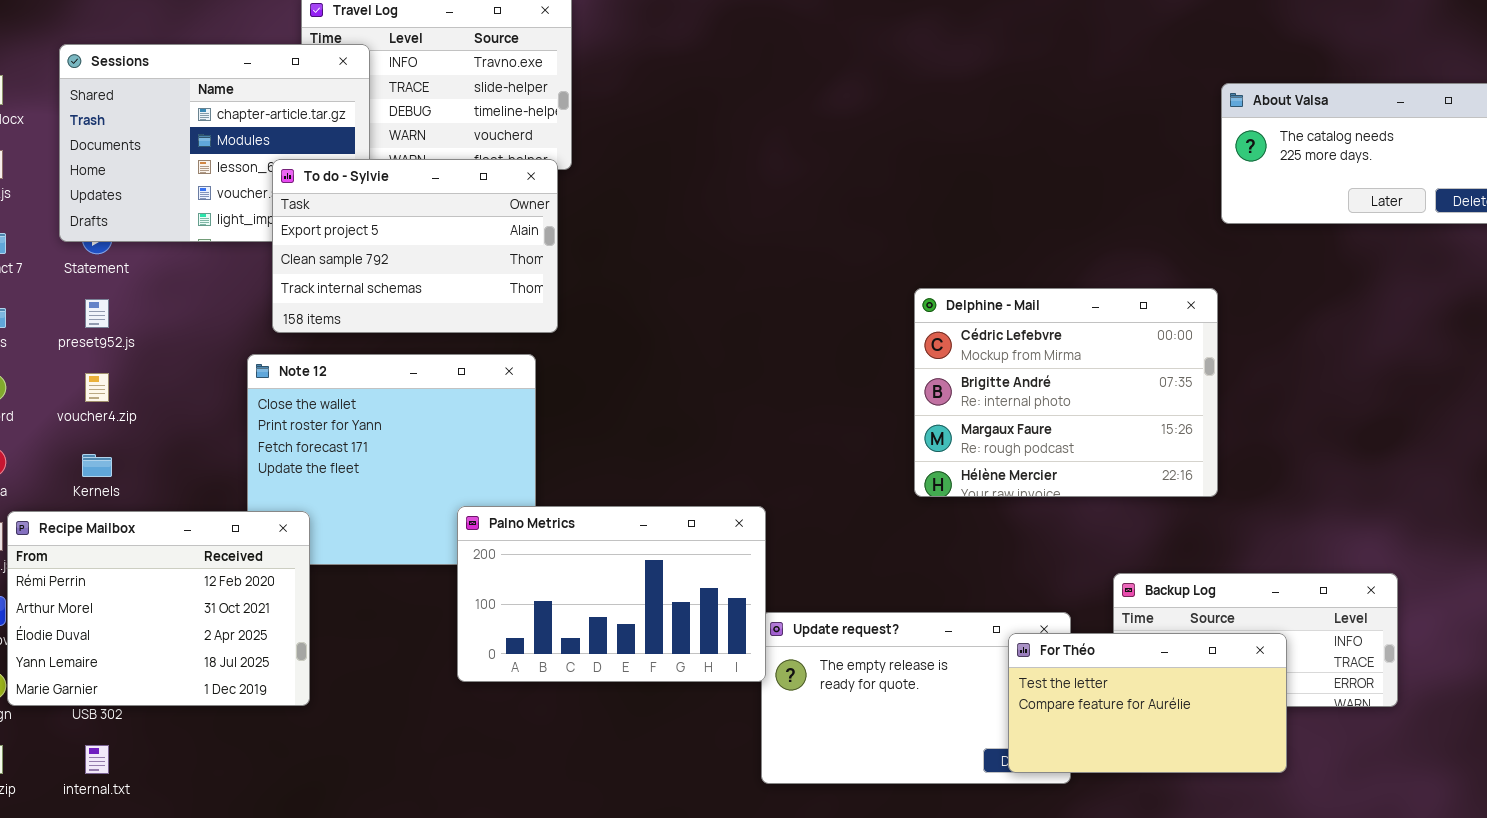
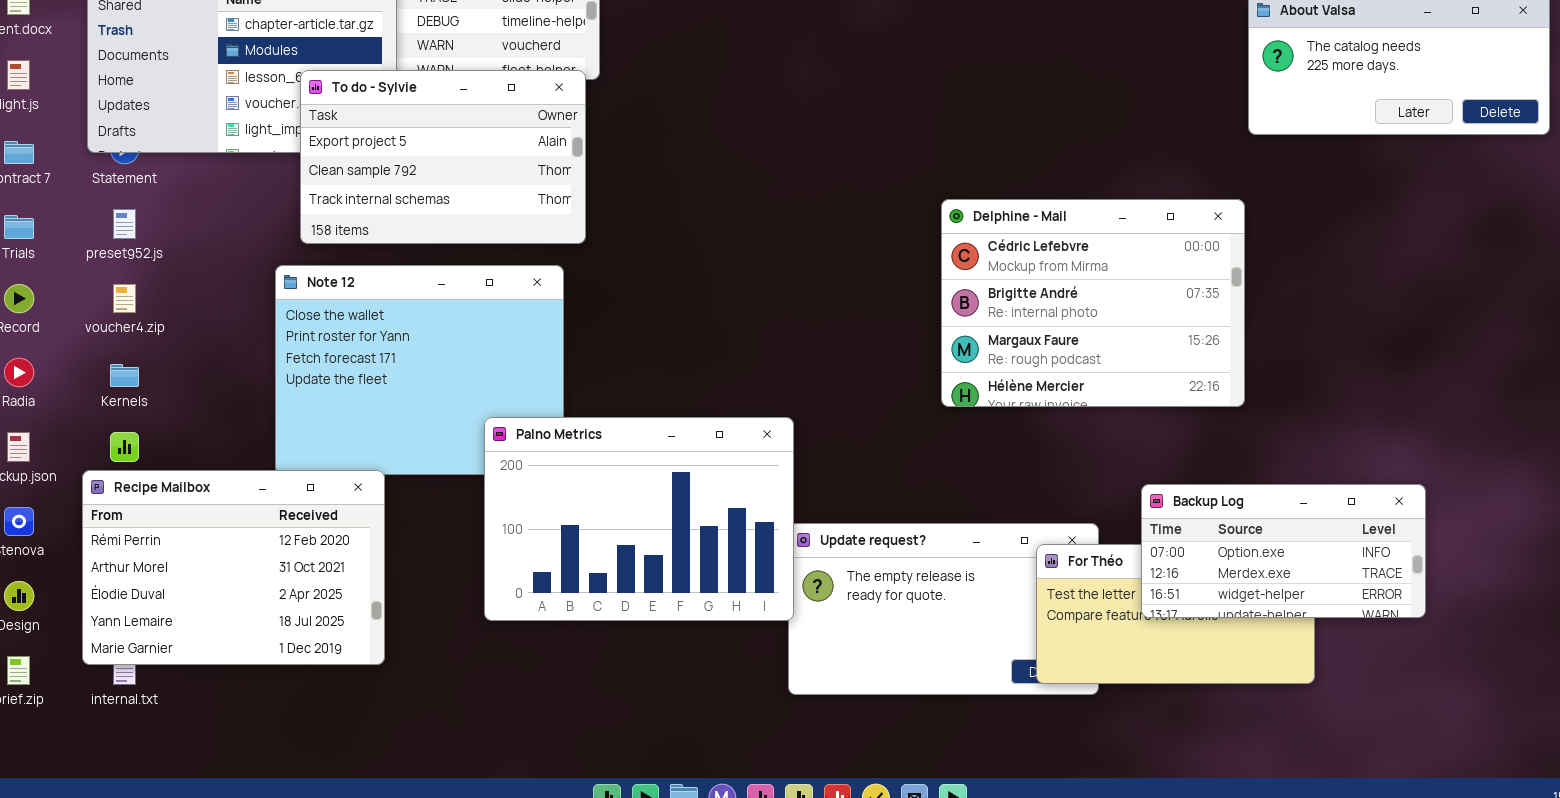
Palno Metrics: [457,506,766,682] -> [484,417,794,621], resized
Recipe Mailbox: [7,511,310,706] -> [82,470,385,665], moved
Backup Log: [1113,573,1398,707] -> [1141,484,1426,618], raised

